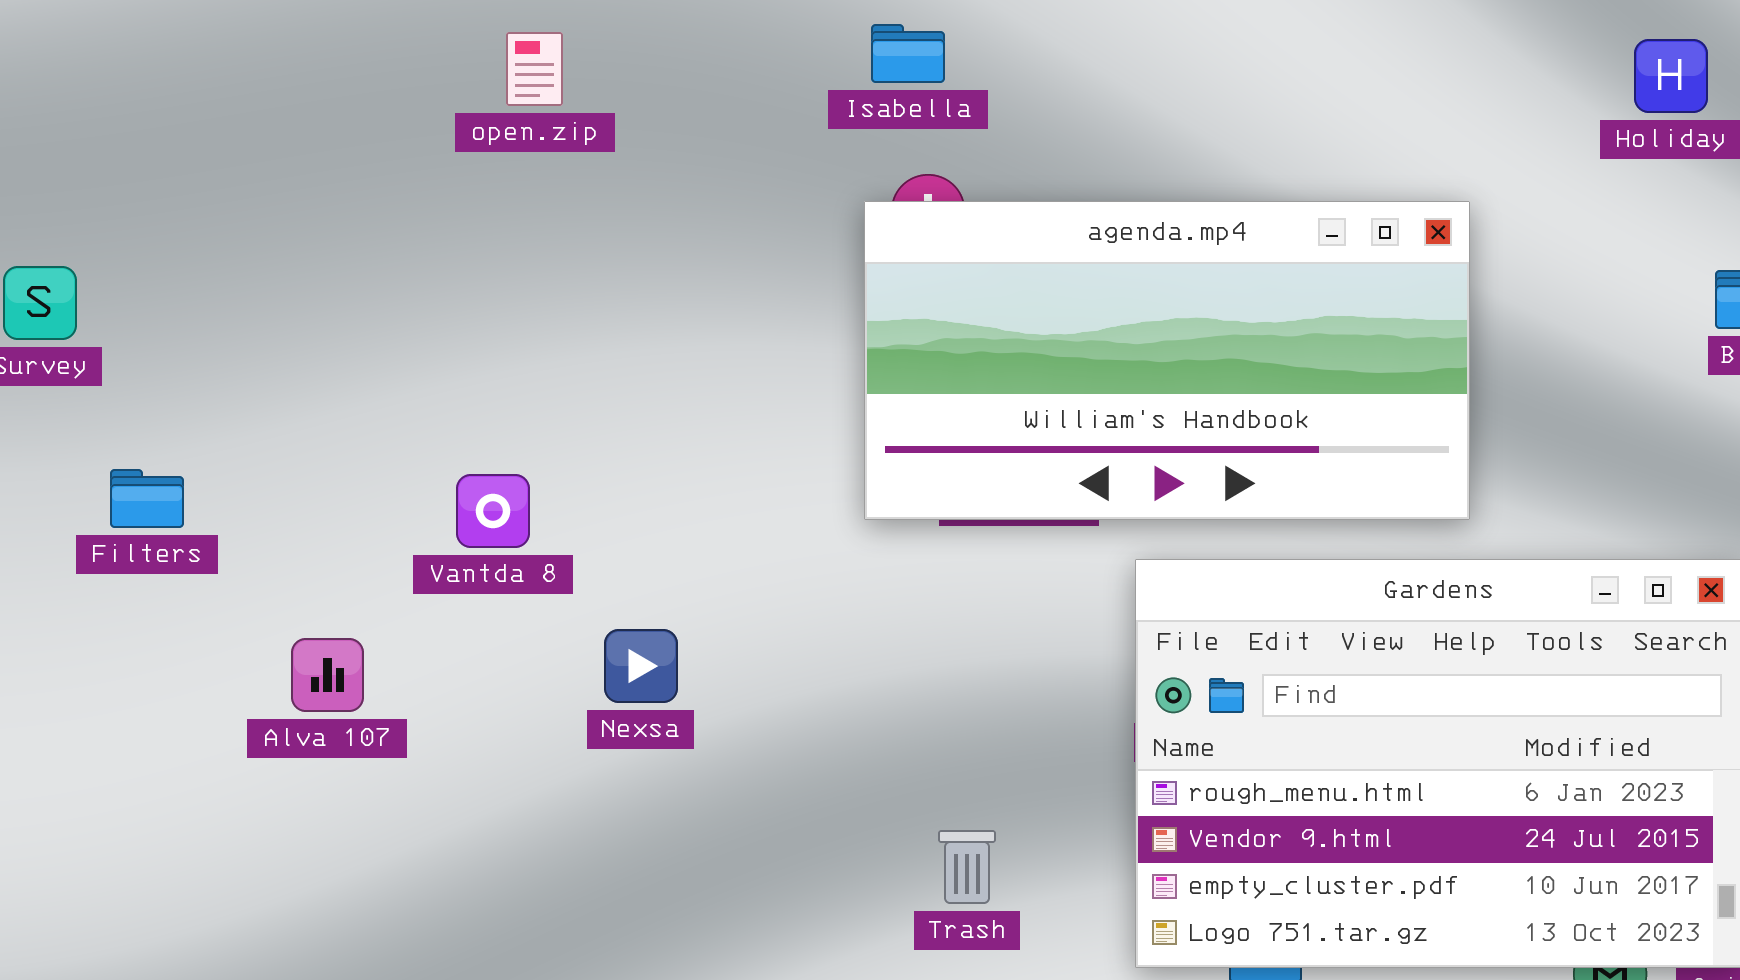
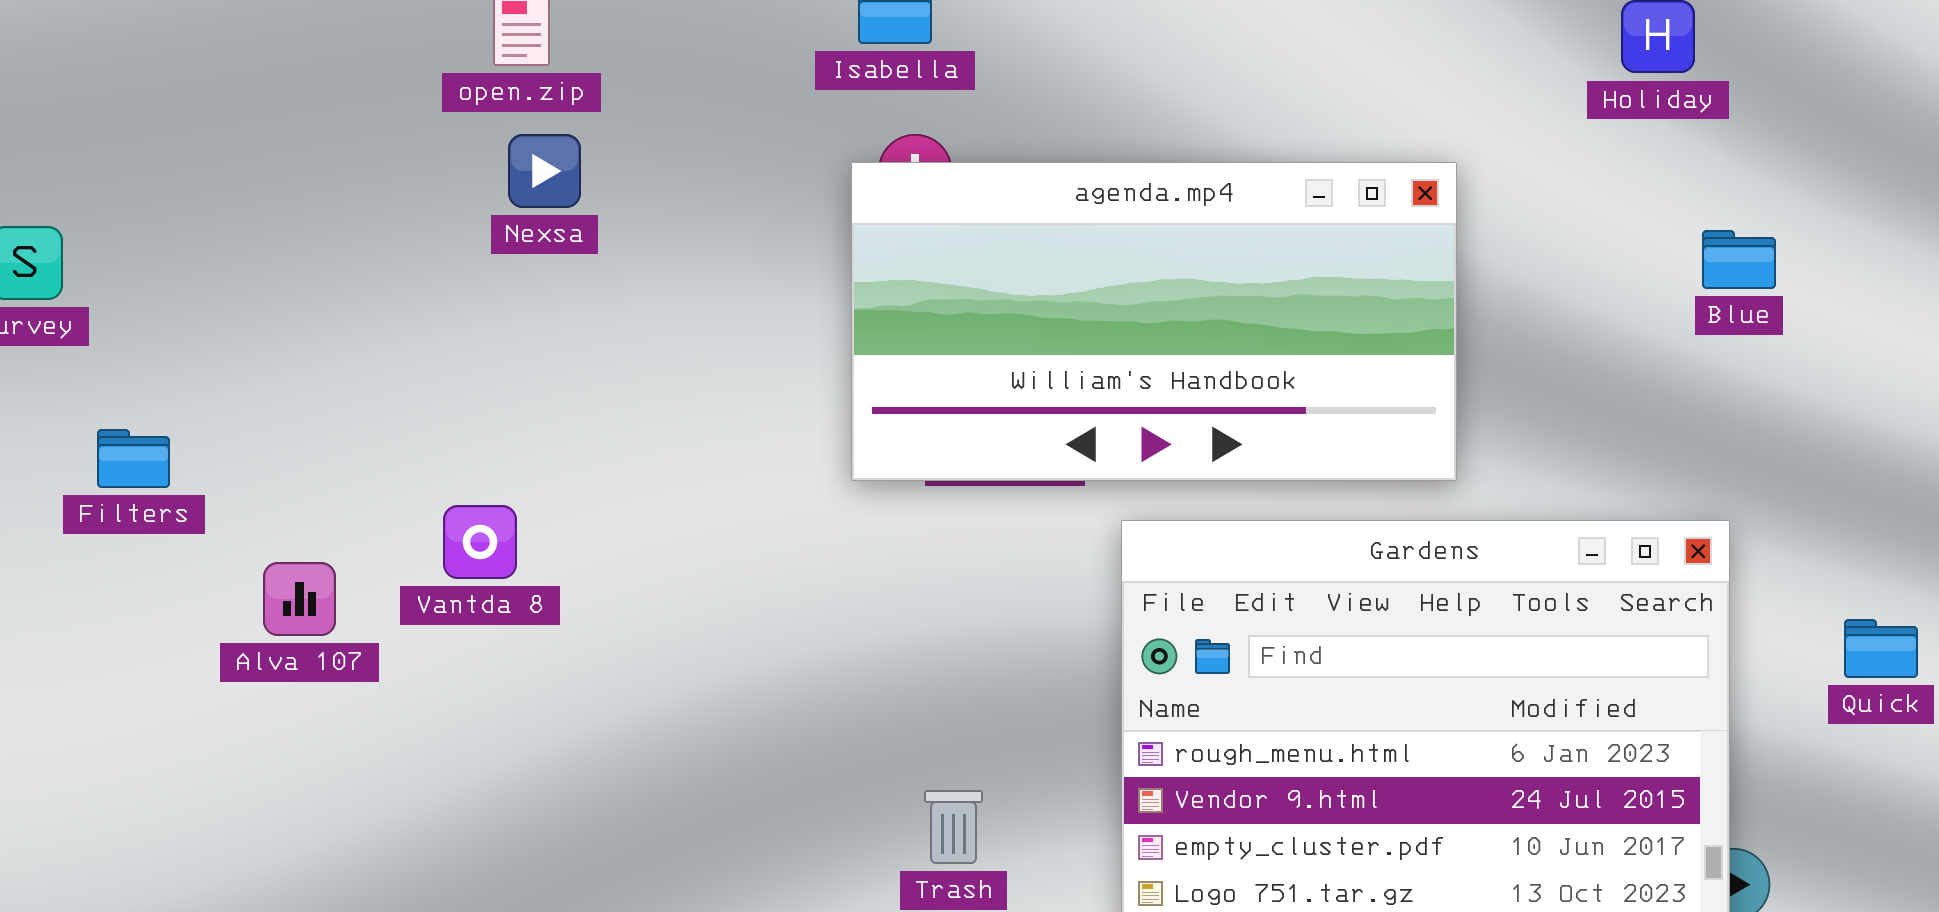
Vantda 8: [456,474,530,548] -> [443,505,517,579], moved
Nexsa: [604,629,678,703] -> [508,134,581,208], moved
Alva 107: [291,638,364,712] -> [263,562,336,636], moved

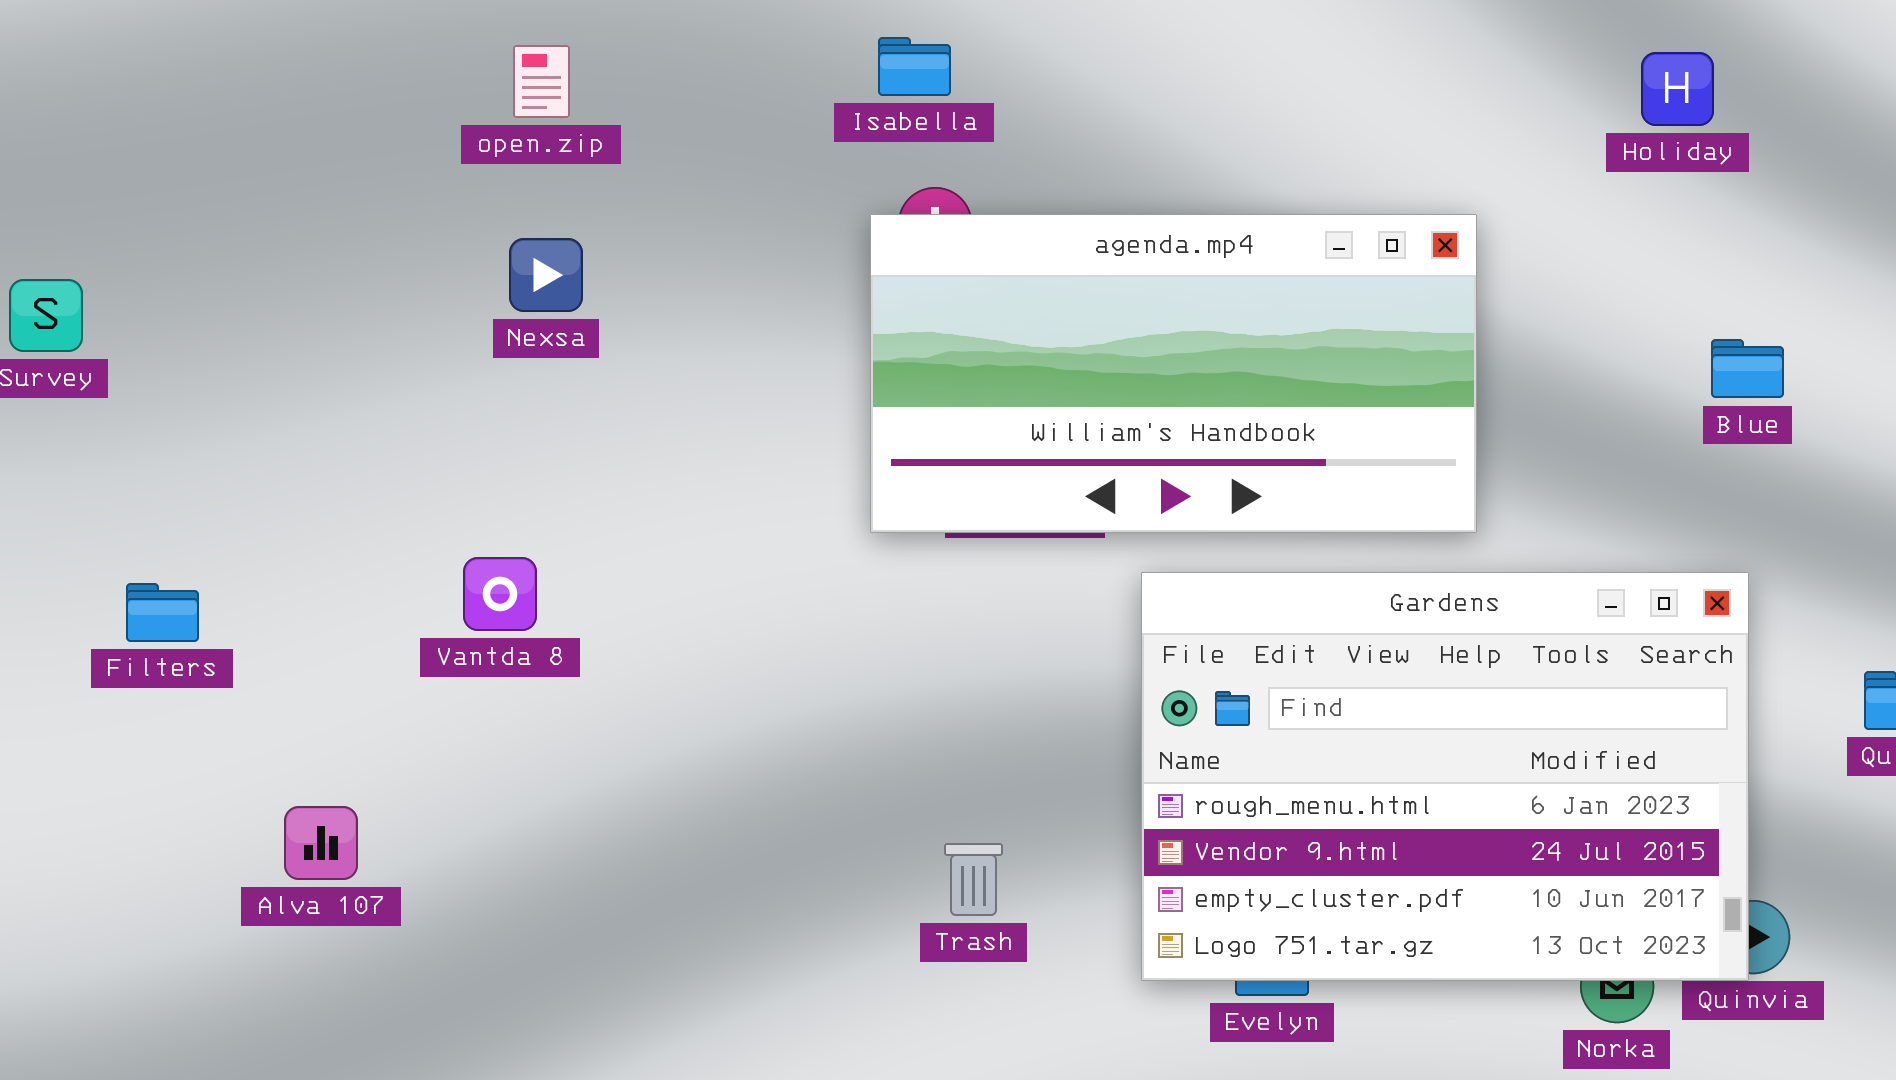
Nexsa: [508,134,581,208] -> [509,238,583,312], moved
Blue: [1702,230,1776,289] -> [1711,339,1784,398], moved
Filters: [97,429,170,488] -> [126,583,199,642], moved
Alva 107: [263,562,336,636] -> [284,806,358,880], moved

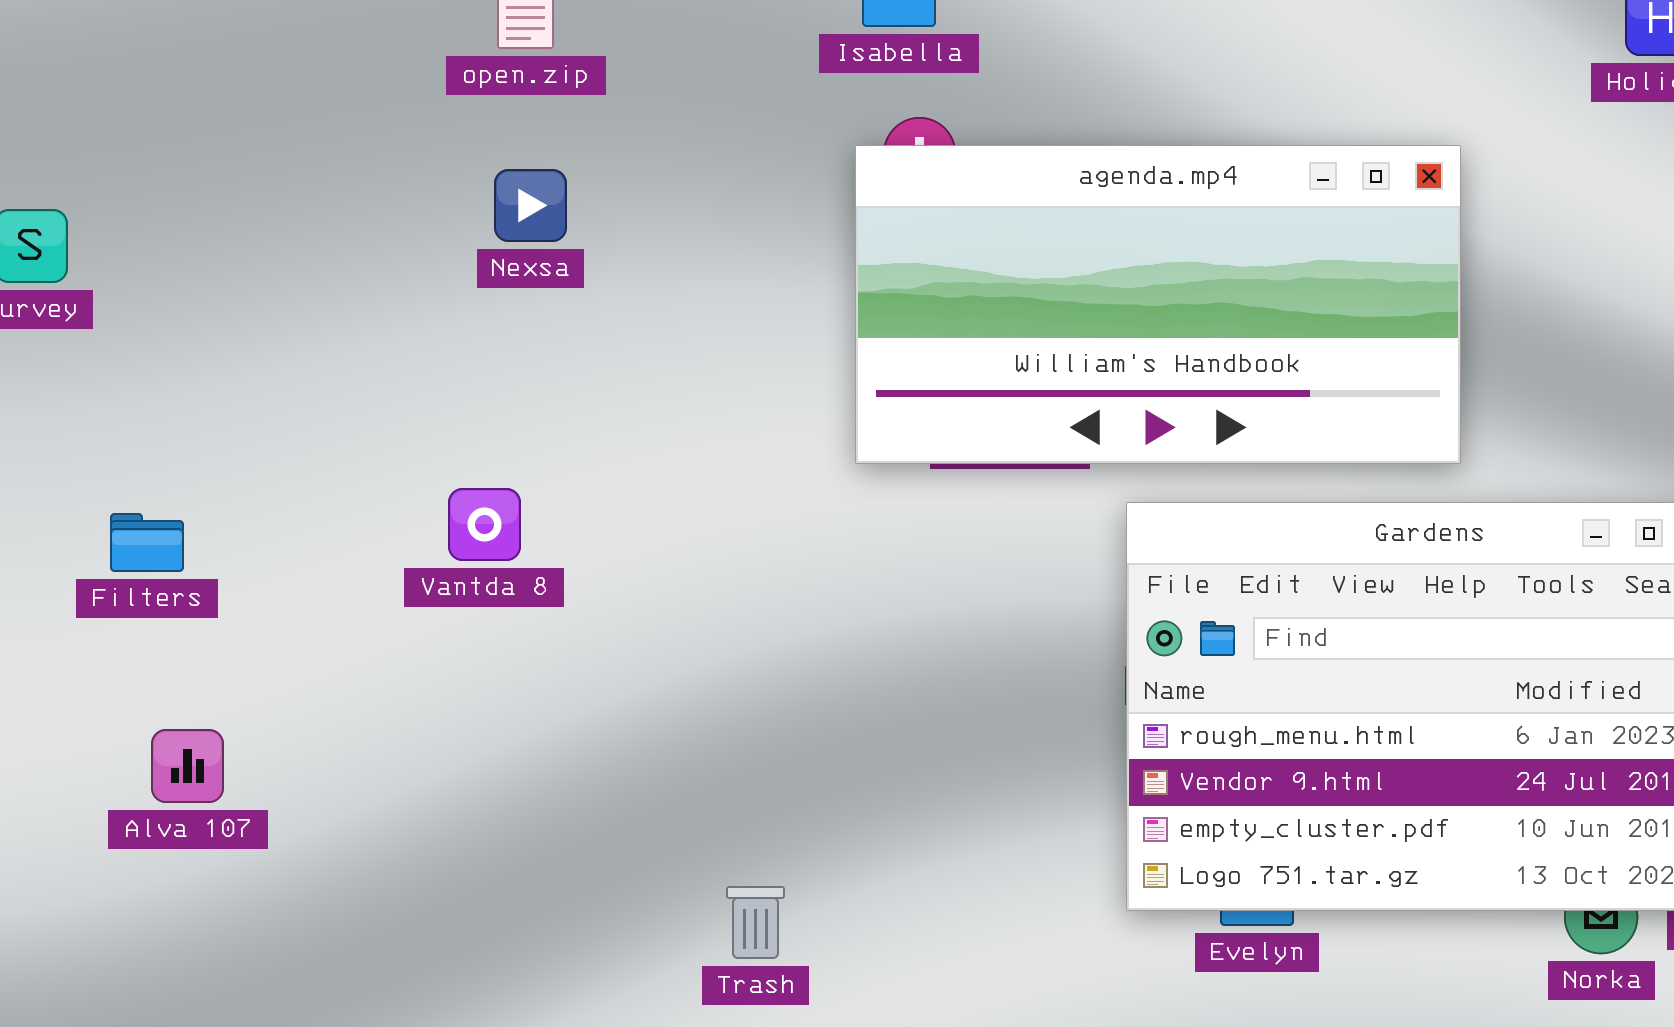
Alva 107: [284,806,358,880] -> [151,729,224,803], moved
Trash: [944,843,1003,916] -> [726,886,785,959], moved

